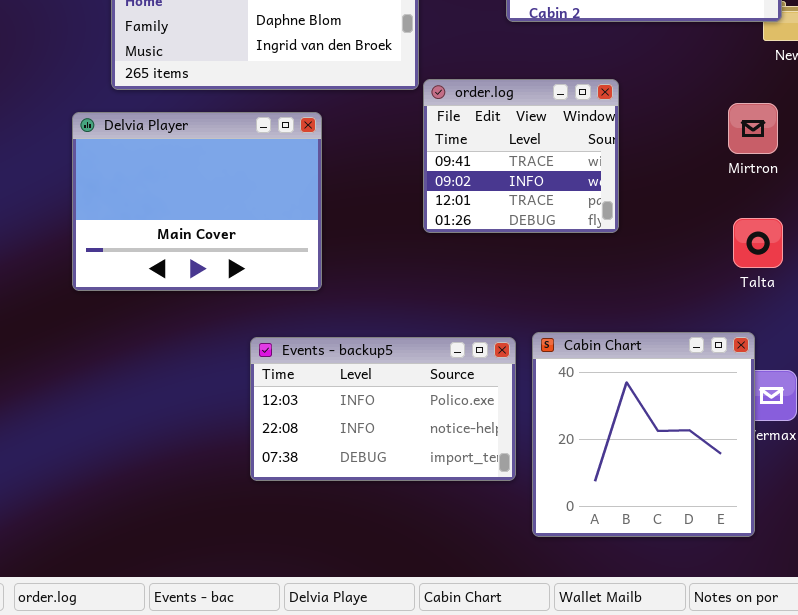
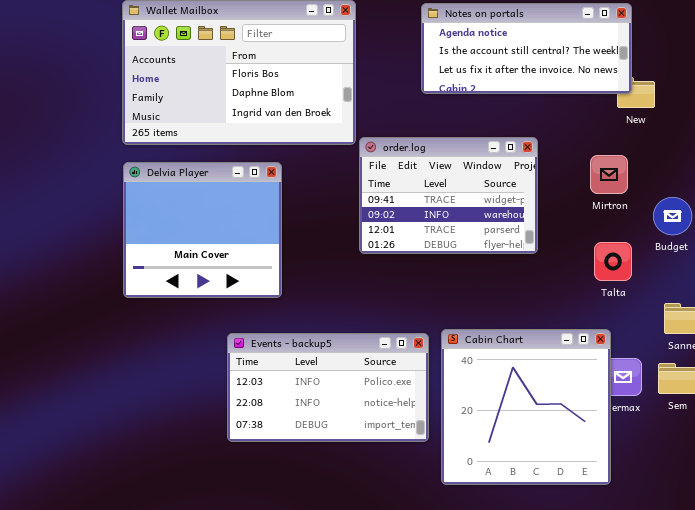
order.log: [423,79,619,233] -> [359,137,538,254], resized
Delvia Player: [72,112,322,291] -> [123,162,282,298], resized

